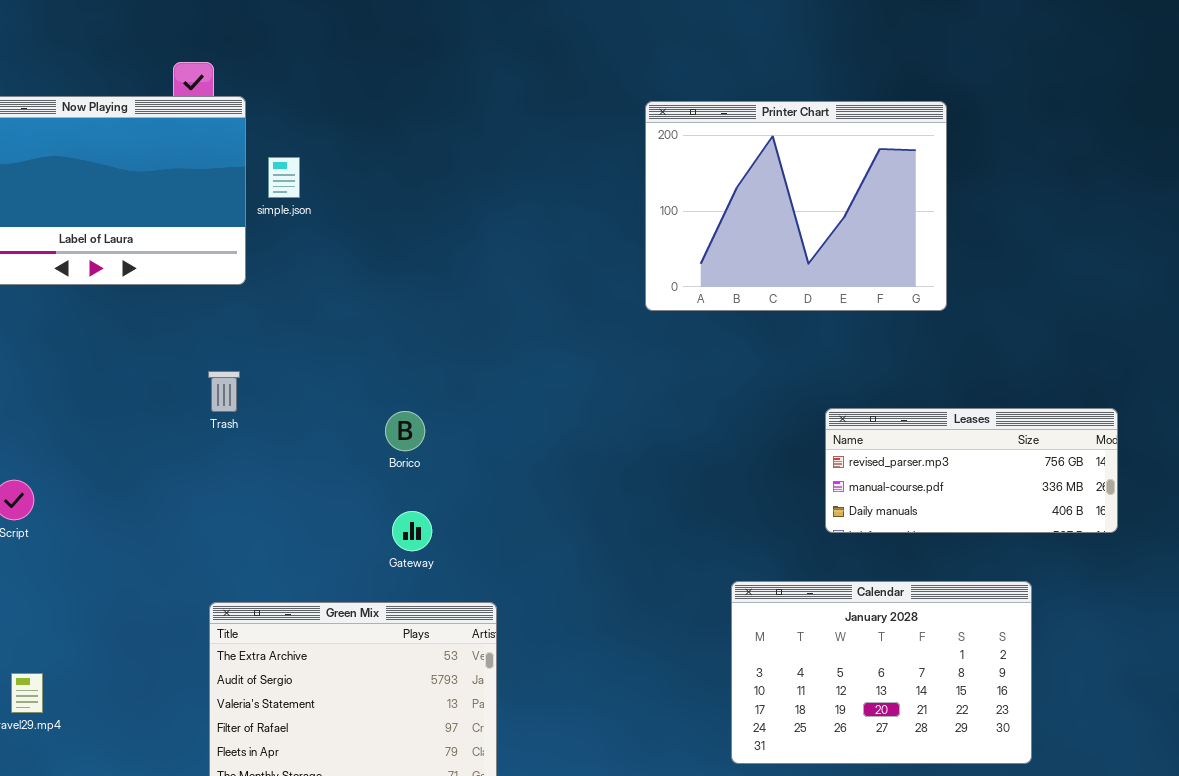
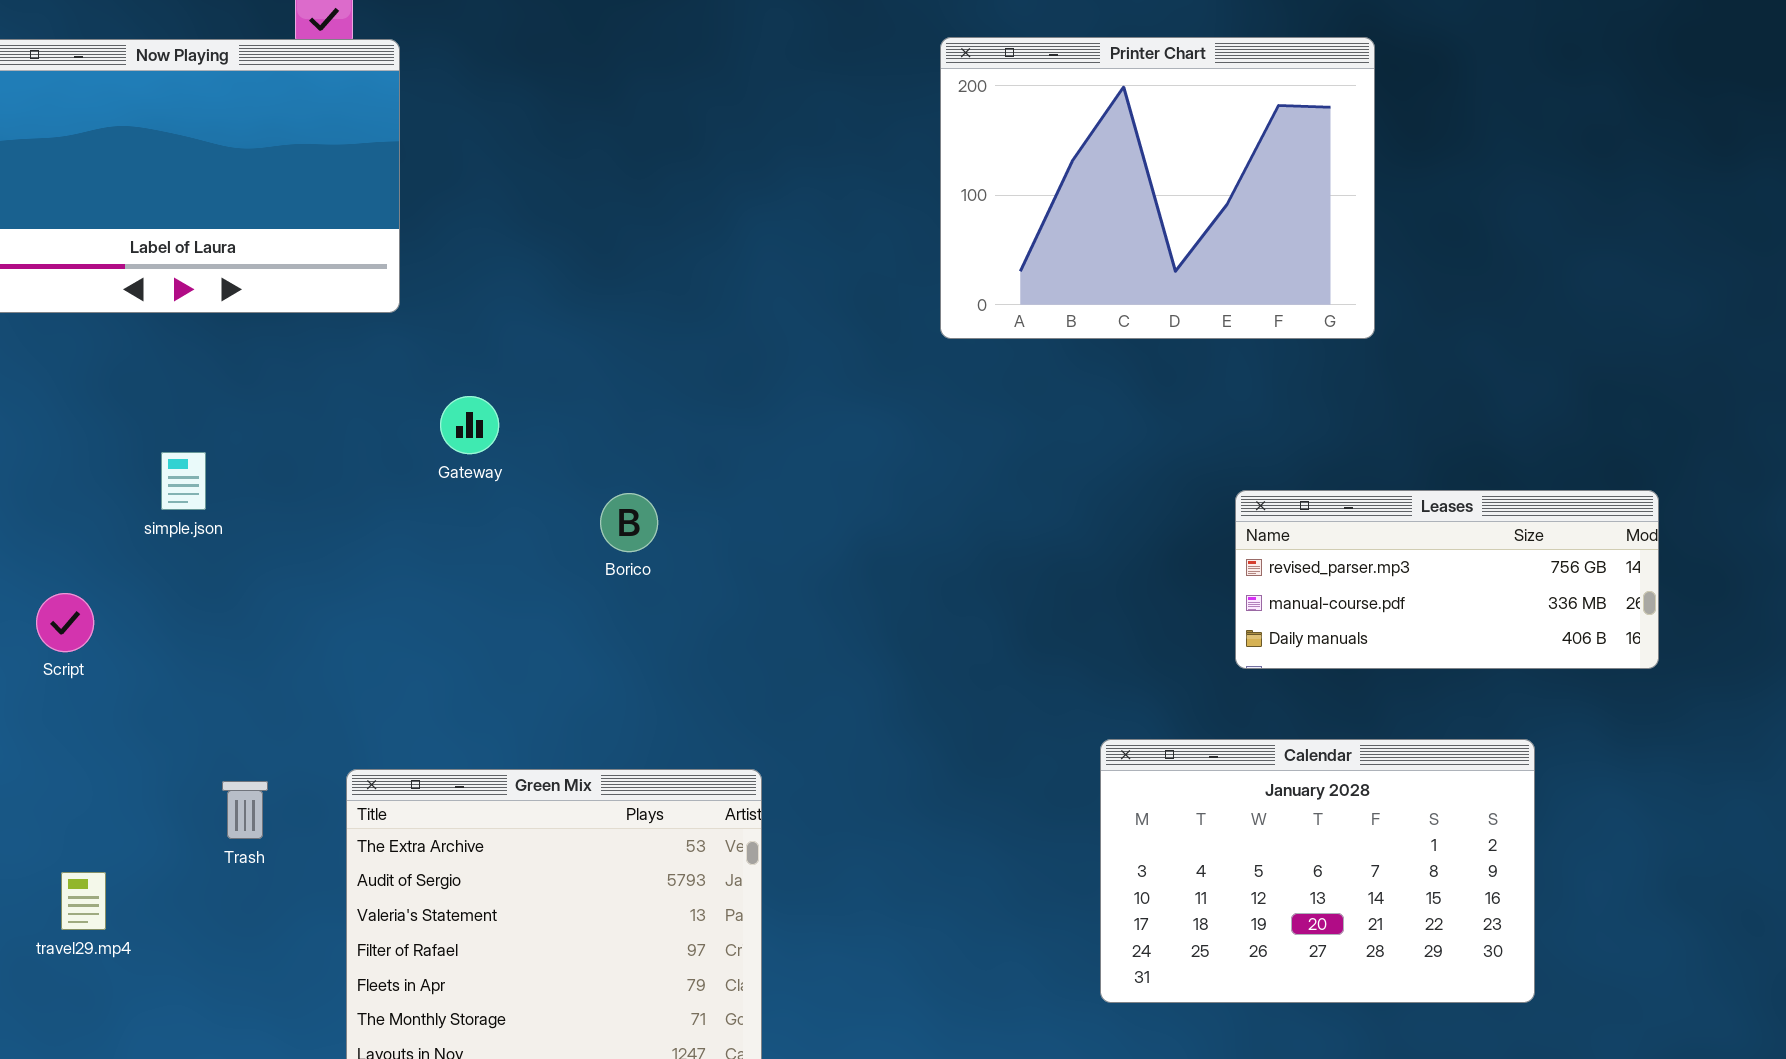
Printer Chart: [645,101,947,311] -> [940,37,1375,339], moved
simple.json: [268,157,300,198] -> [161,452,206,510], moved
Trash: [208,371,240,412] -> [222,781,268,839], moved
Gateway: [392,511,432,551] -> [440,396,499,454], moved

